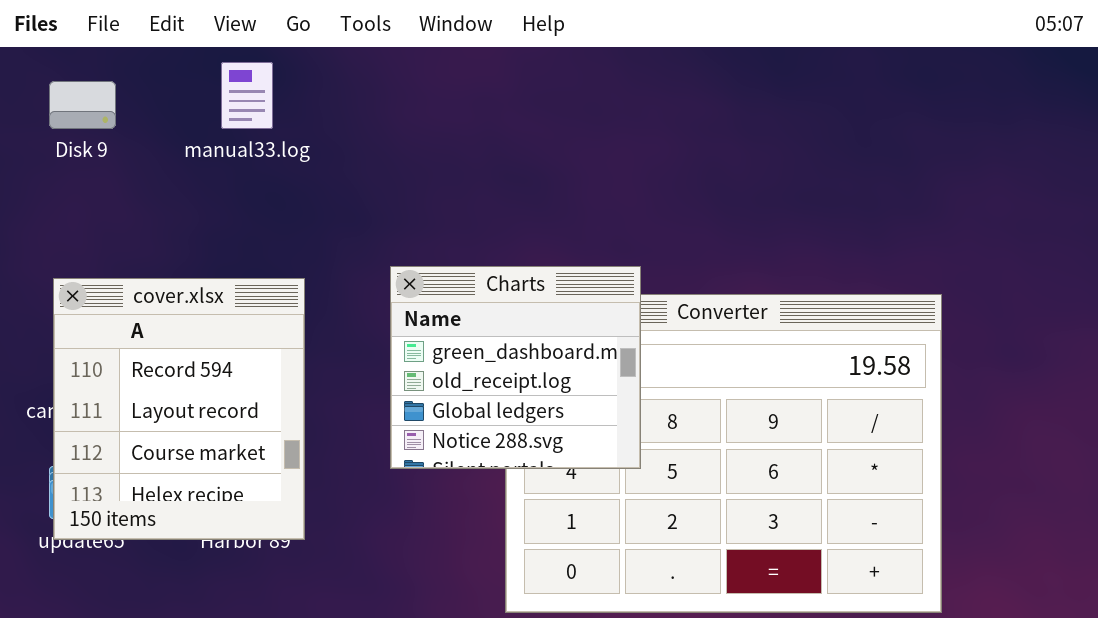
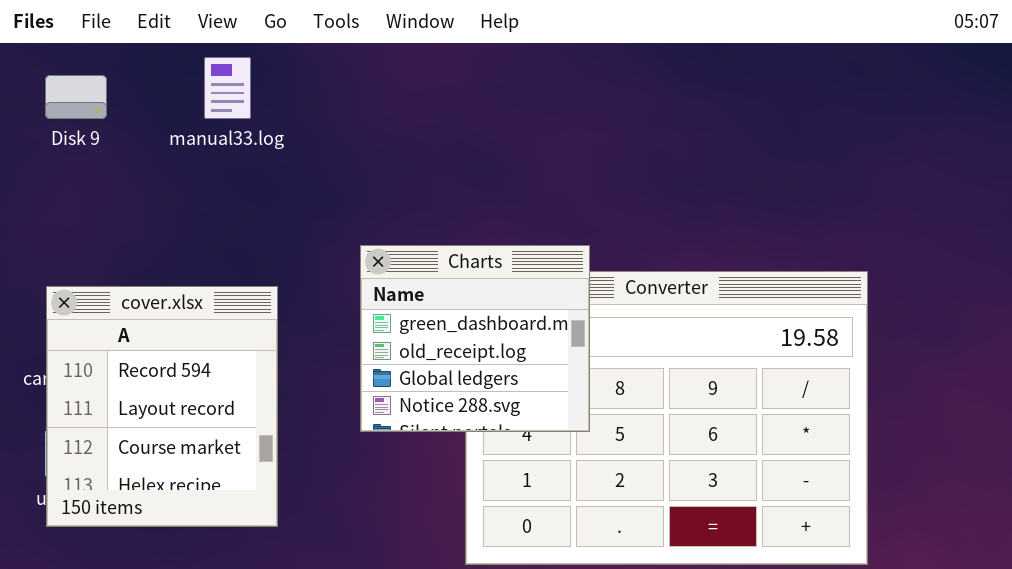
cover.xlsx: [53,278,305,540] -> [46,286,278,527], moved

